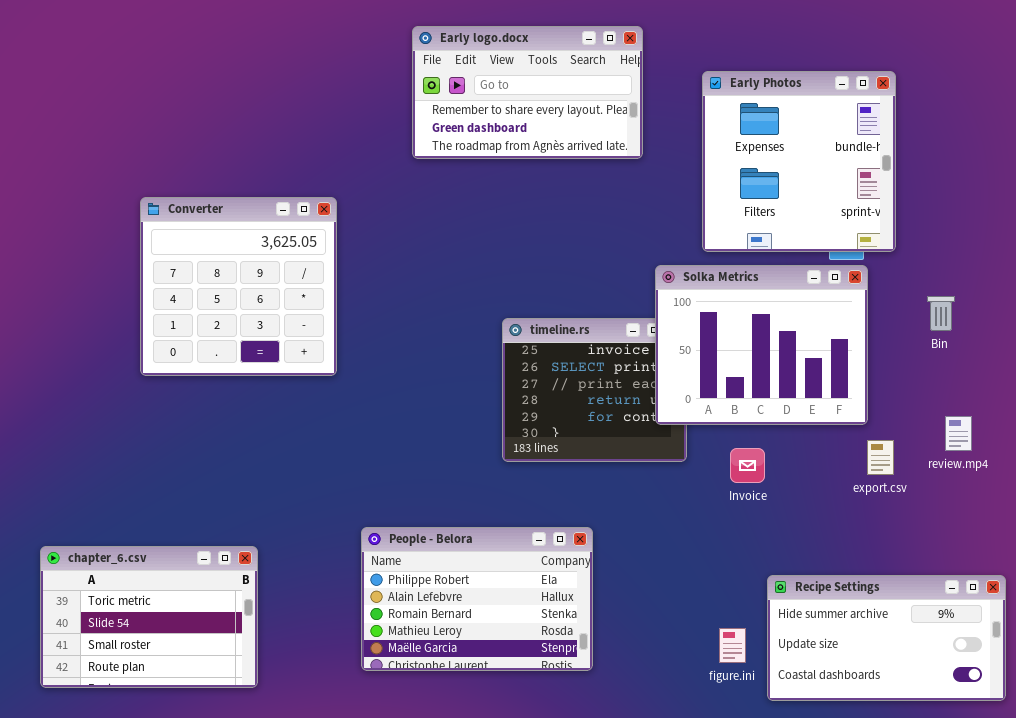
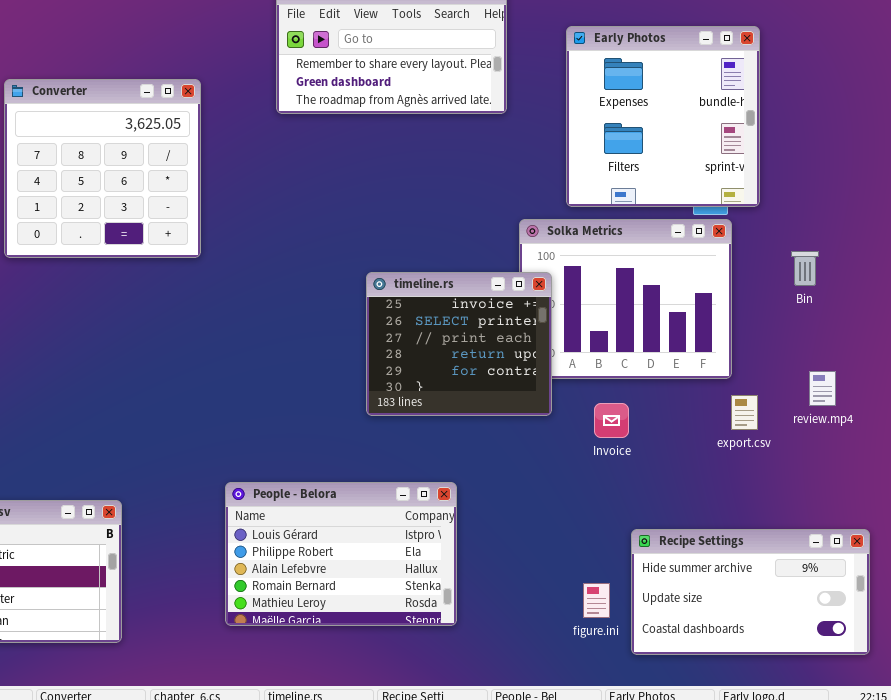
Converter: [140,197,337,376] -> [4,79,201,258], moved
timeline.rs: [502,318,687,462] -> [366,272,552,416], raised
People - Belora: [361,527,593,671] -> [225,482,457,626], scrolled up 1 row

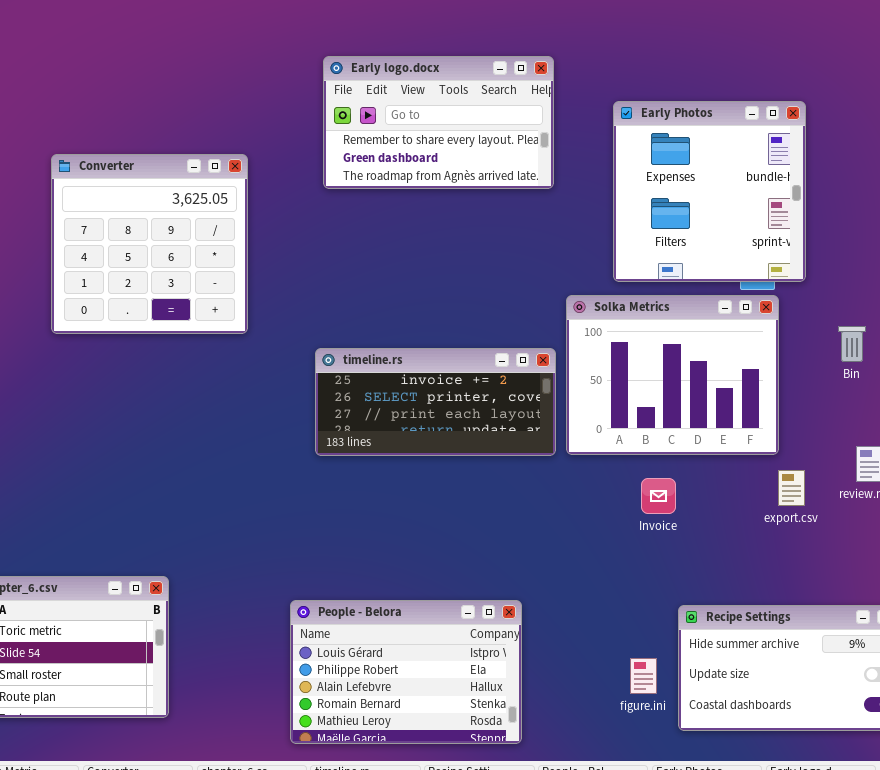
timeline.rs: [366,272,552,416] -> [315,348,556,456], moved, resized
People - Belora: [225,482,457,626] -> [290,600,522,744], moved

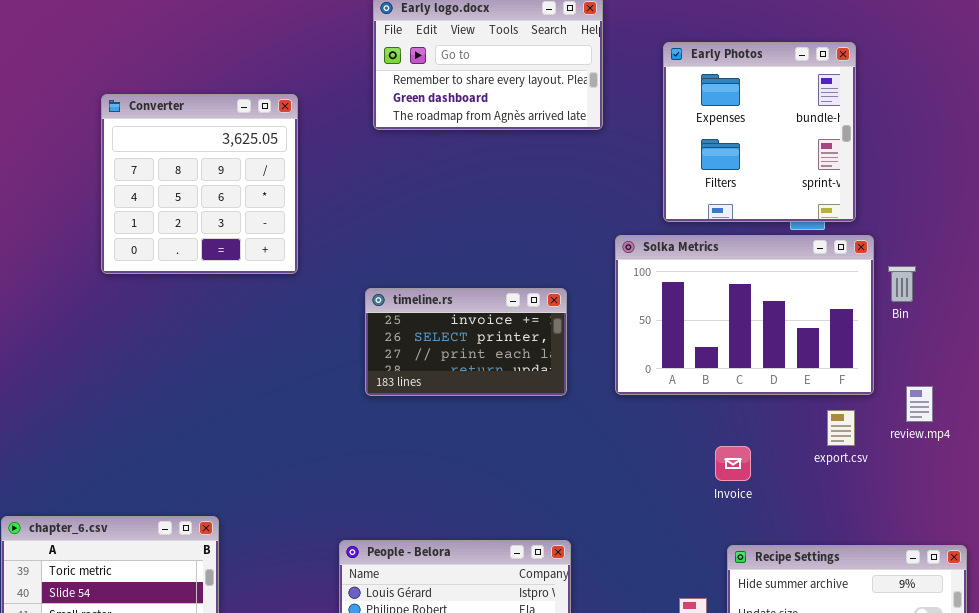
Solka Metrics: [566,295,779,455] -> [615,235,874,395], resized
timeline.rs: [315,348,556,456] -> [365,288,567,396], resized
Invoice: [641,478,676,514] -> [715,446,751,481], moved

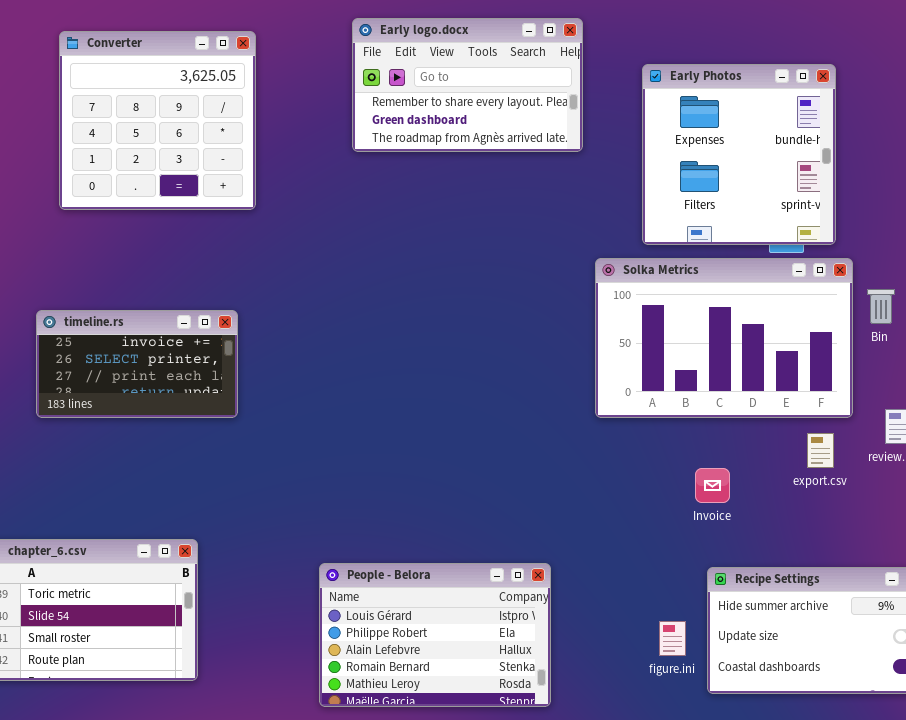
Converter: [101,94,298,274] -> [59,31,256,210], moved
timeline.rs: [365,288,567,396] -> [36,310,238,418], moved

